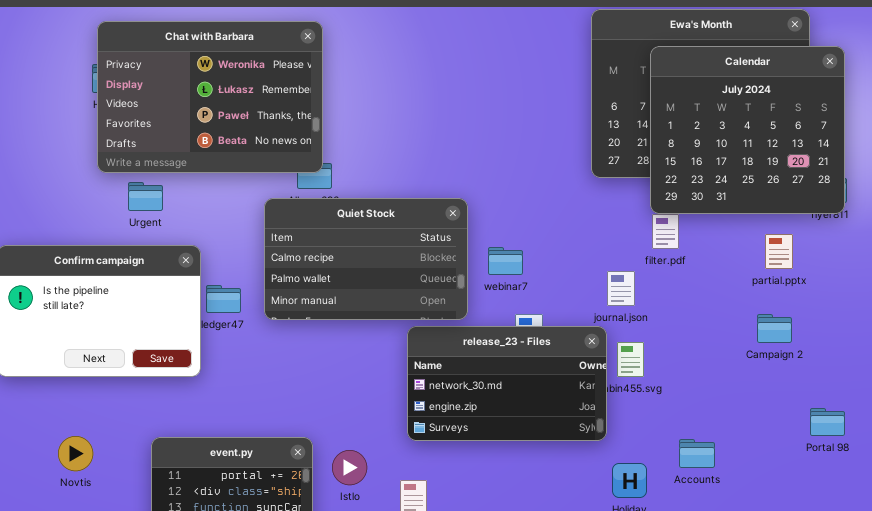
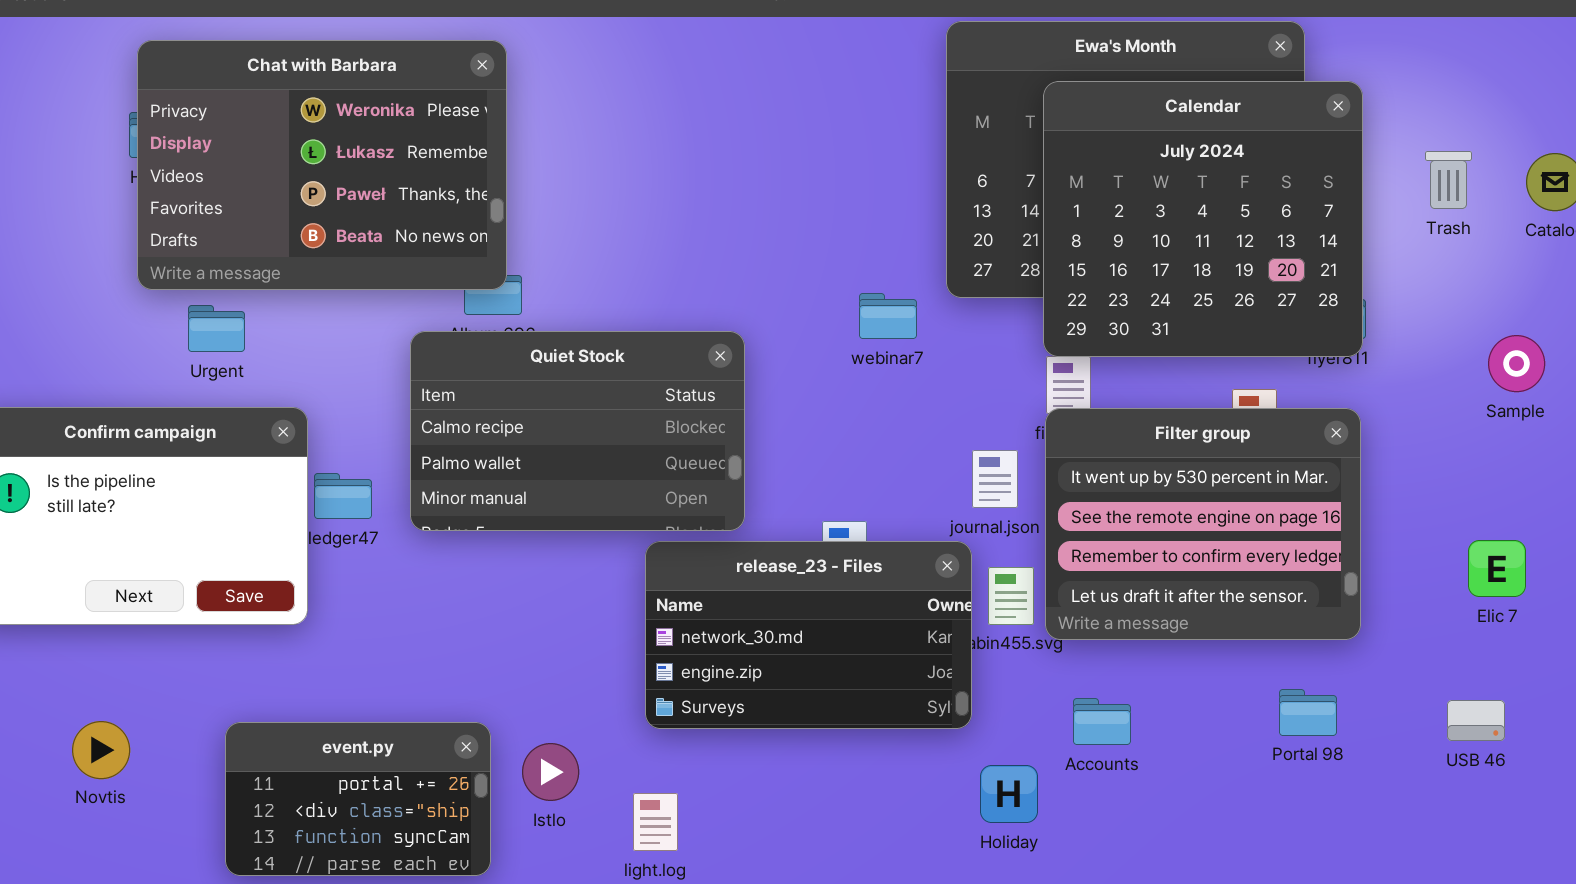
Filter group: none -> [1045,408,1361,640], opened
webinar7: [488,247,523,275] -> [859,293,917,339], moved
Portal 98: [810,408,845,436] -> [1279,689,1337,736], moved
Accounts: [679,439,715,468] -> [1073,698,1131,745], moved

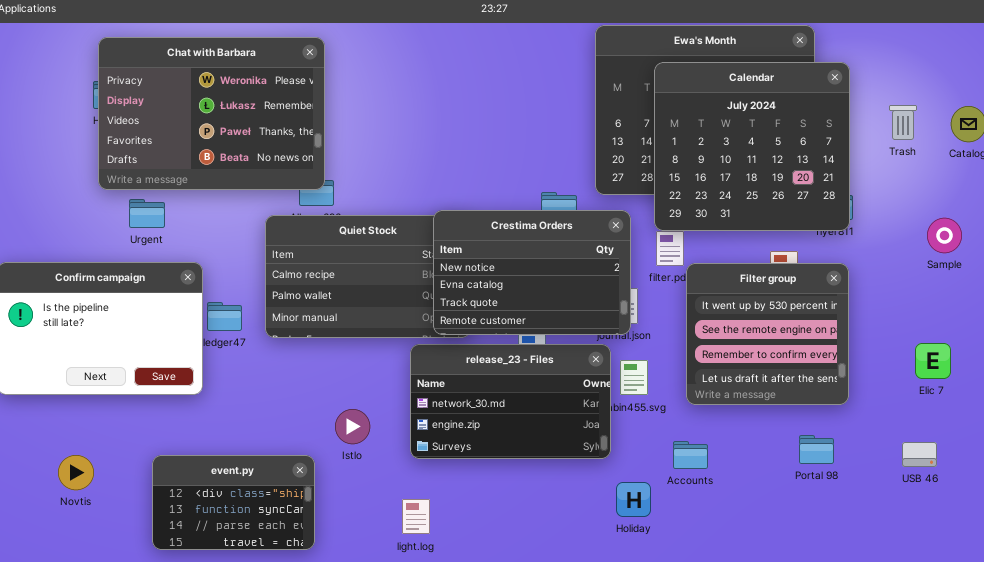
Crestima Orders: none -> [433,210,631,335], opened
Filter group: [1045,408,1361,640] -> [686,263,849,405], resized
event.py: [225,722,491,876] -> [152,455,315,550], scrolled down 1 row
Istlo: [522,743,579,801] -> [335,409,370,444], moved

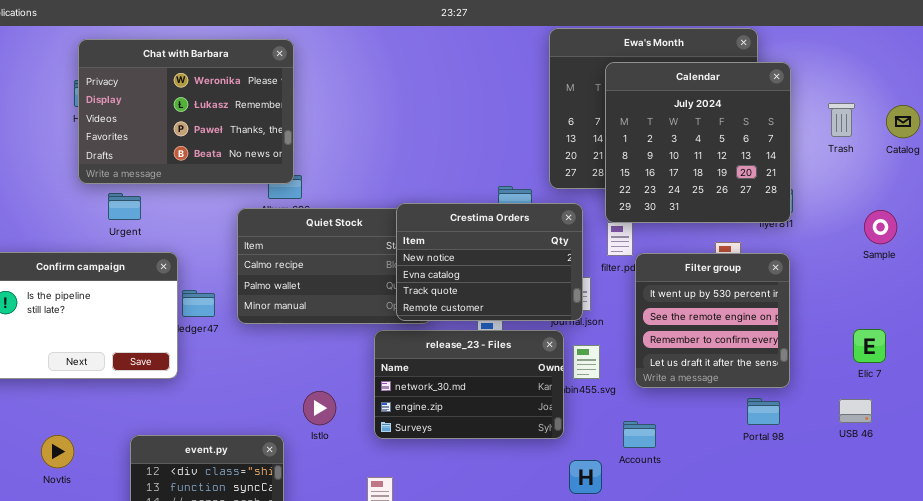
Portal 98: [799,435,834,464] -> [747,398,780,425], moved
USB 46: [902,442,937,467] -> [839,399,872,423], moved

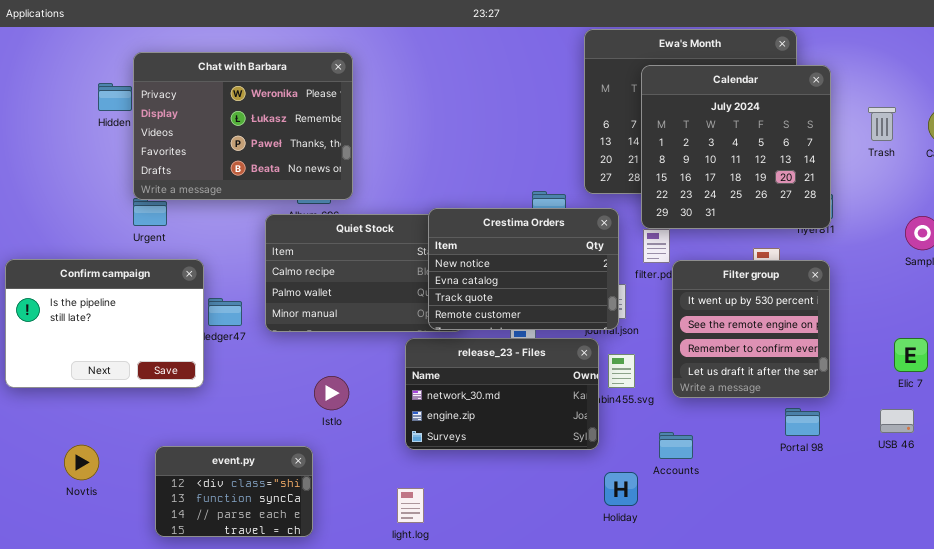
Chat with Barbara: [78,39,294,184] -> [133,52,353,200], moved
Istlo: [303,391,336,425] -> [314,376,349,410], moved

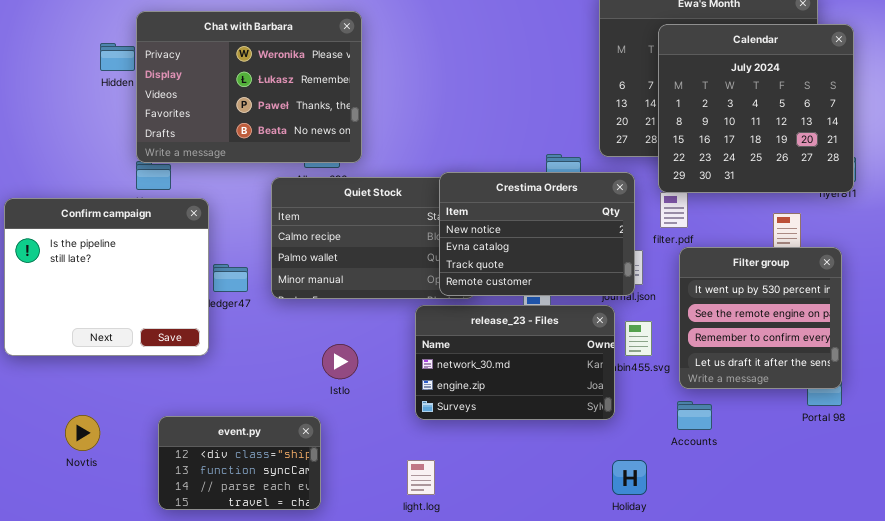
Confirm campaign: [5,259,204,388] -> [4,198,209,356], resized
Filter group: [672,260,830,398] -> [679,247,842,389], moved
Holiday: [604,472,638,506] -> [612,460,647,495], moved

